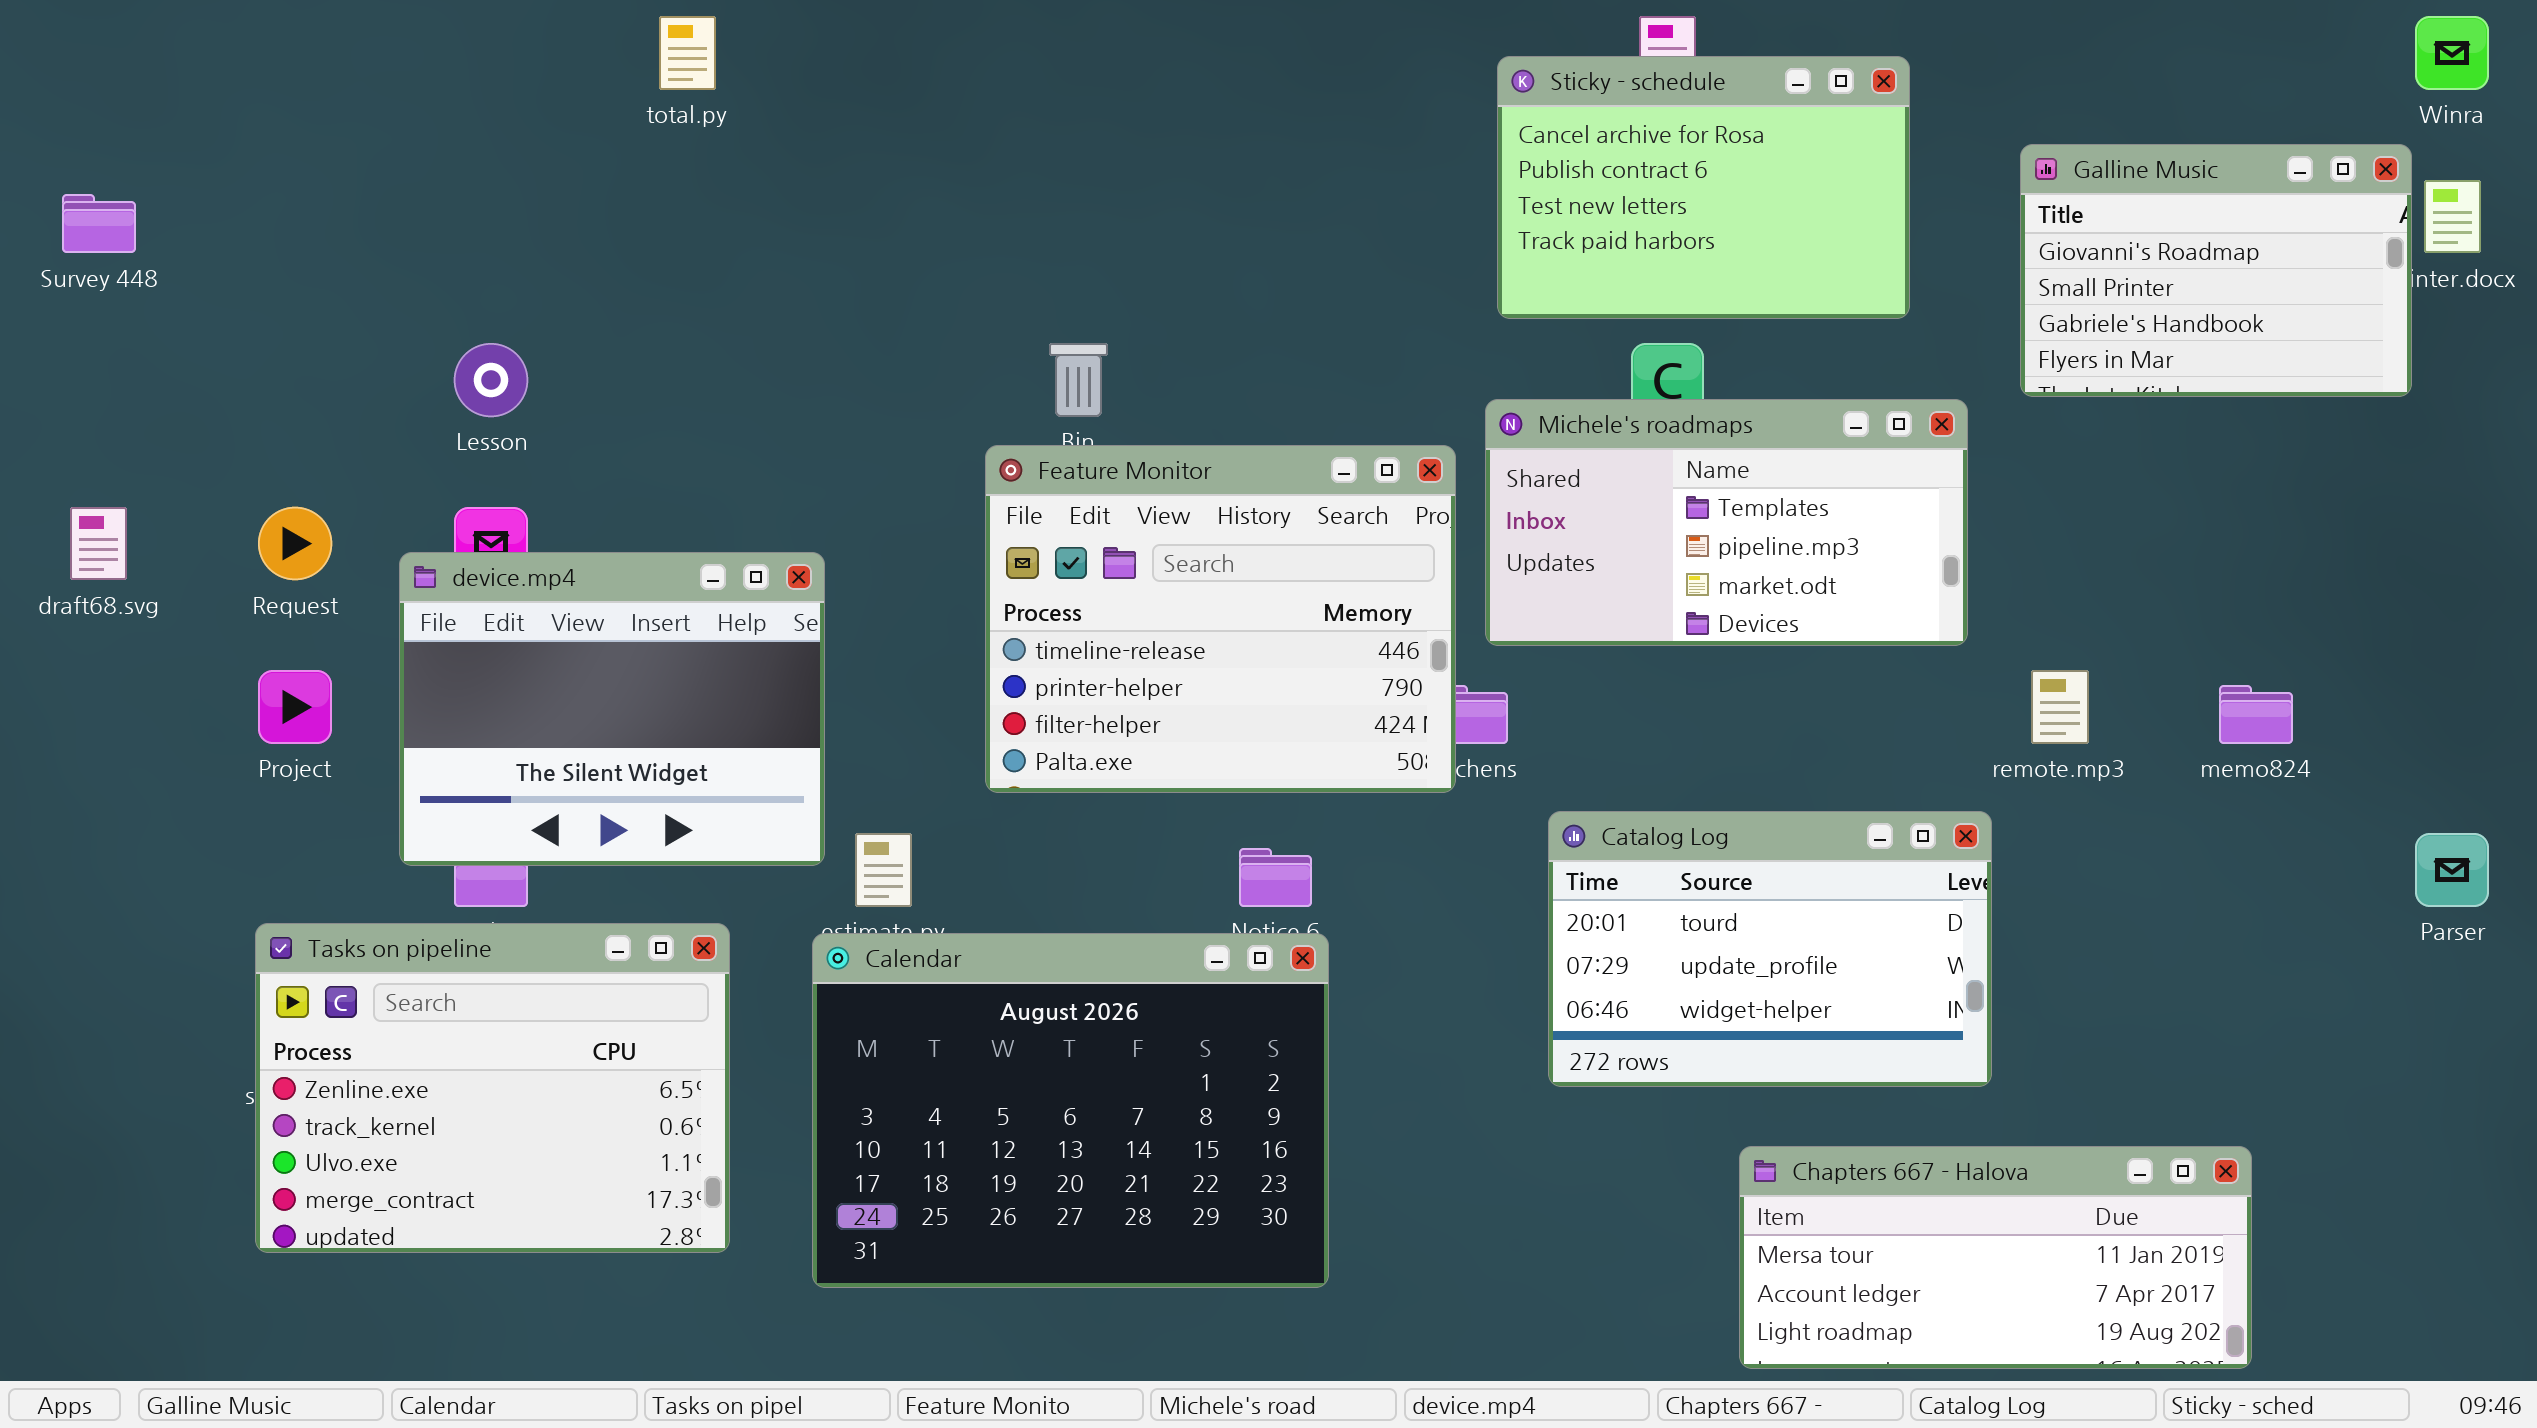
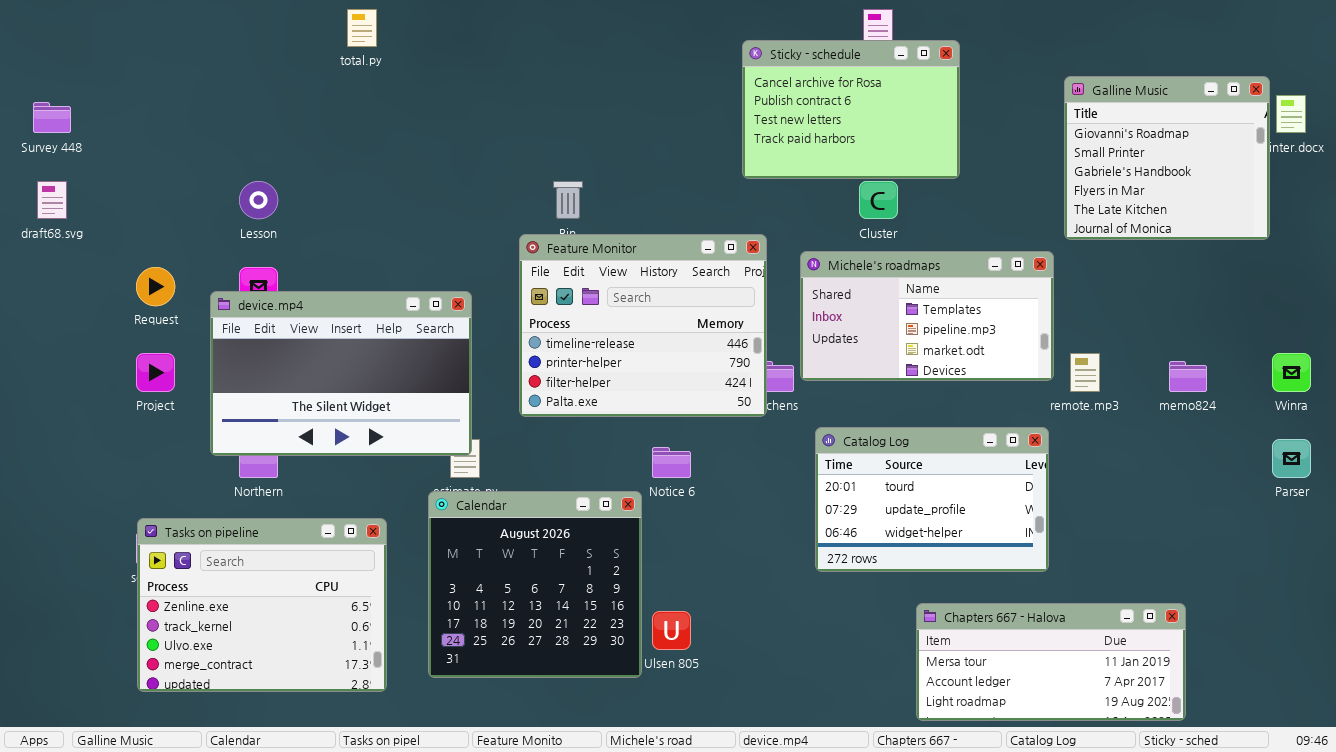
Winra: [2415,16,2489,90] -> [1272,353,1311,392], moved
Sticky - schedule: [1497,56,1910,319] -> [742,40,960,179], moved
Galline Music: [2020,144,2412,397] -> [1064,76,1270,240], resized
Michele's roadmaps: [1485,399,1968,646] -> [800,251,1054,381], moved
draft68.svg: [70,507,127,580] -> [37,181,67,219], moved
device.mp4: [399,552,825,866] -> [210,291,472,456], resized
Tasks on pipeline: [255,923,730,1253] -> [137,518,387,692], moved
Calendar: [812,933,1329,1288] -> [428,491,642,678], resized

